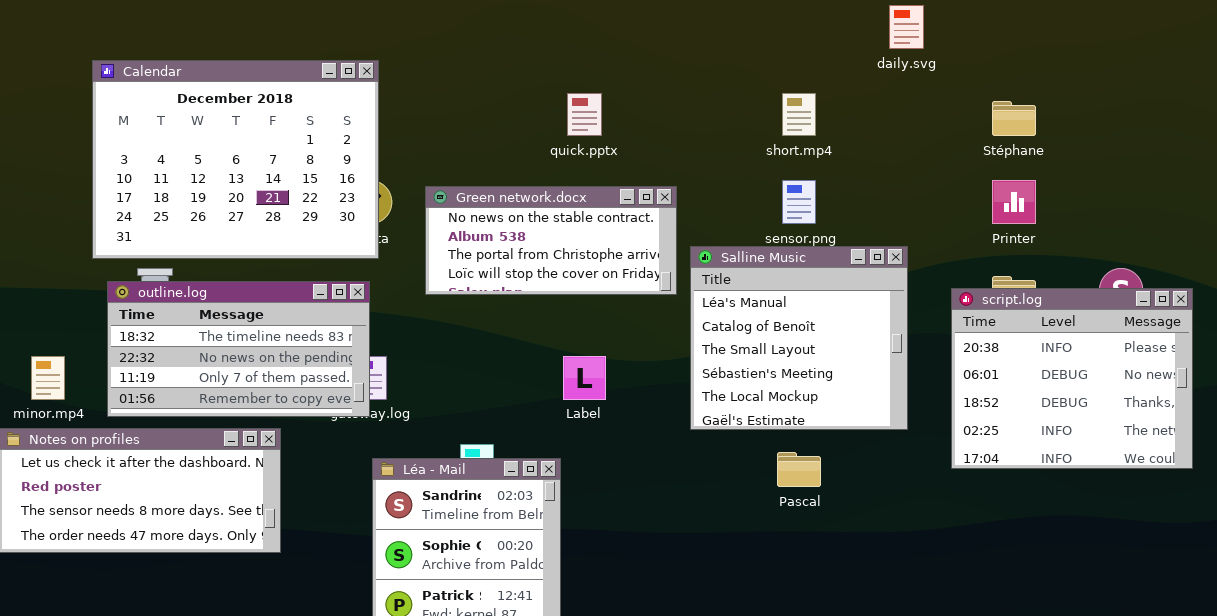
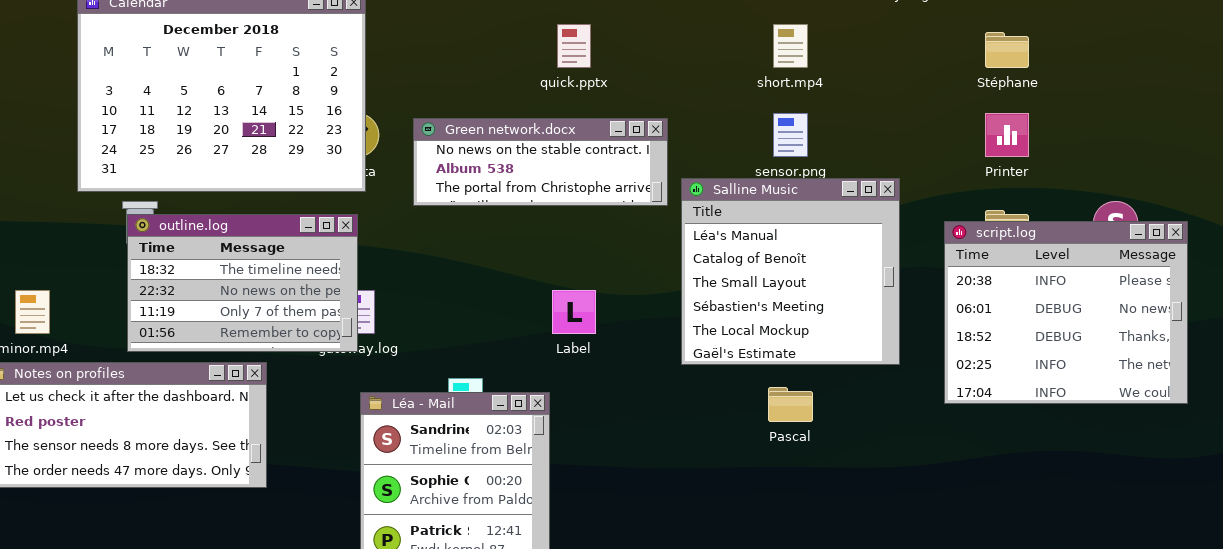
Green network.docx: [425,186,677,295] -> [413,118,668,206], resized
outline.log: [107,281,370,417] -> [127,214,358,352], resized

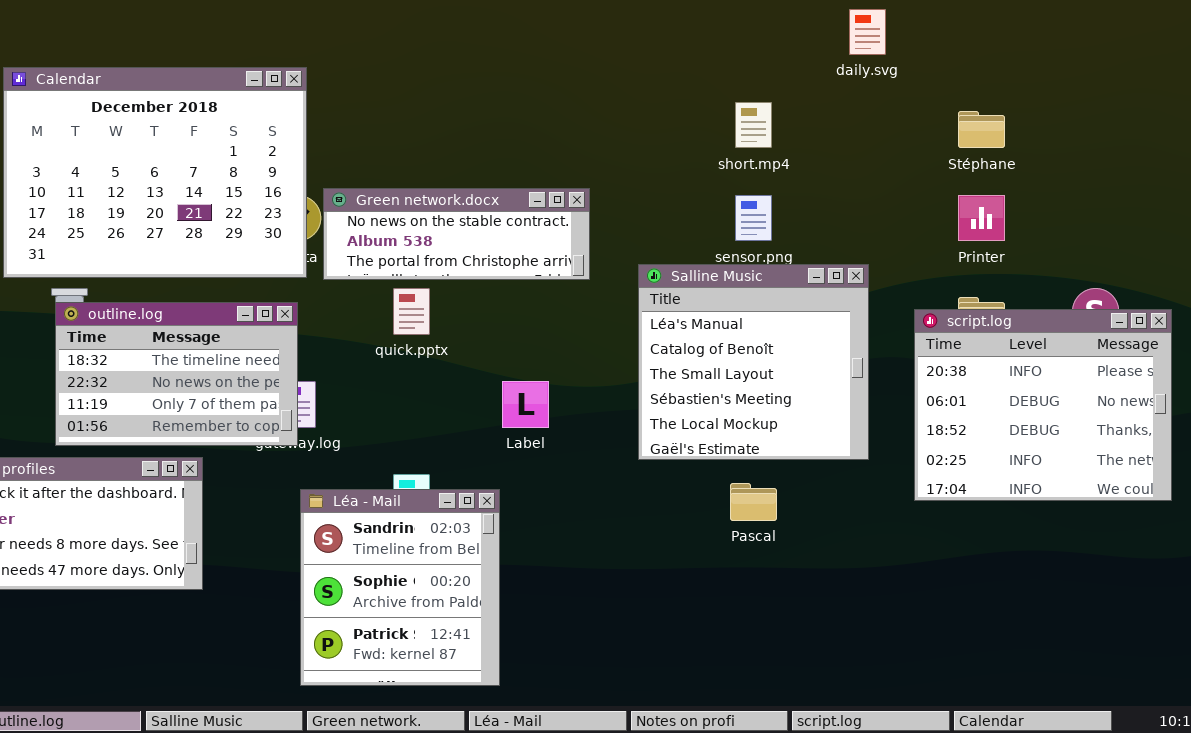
quick.pptx: [557,24,591,68] -> [393,288,430,335], moved
Green network.docx: [413,118,668,206] -> [323,188,590,280], moved

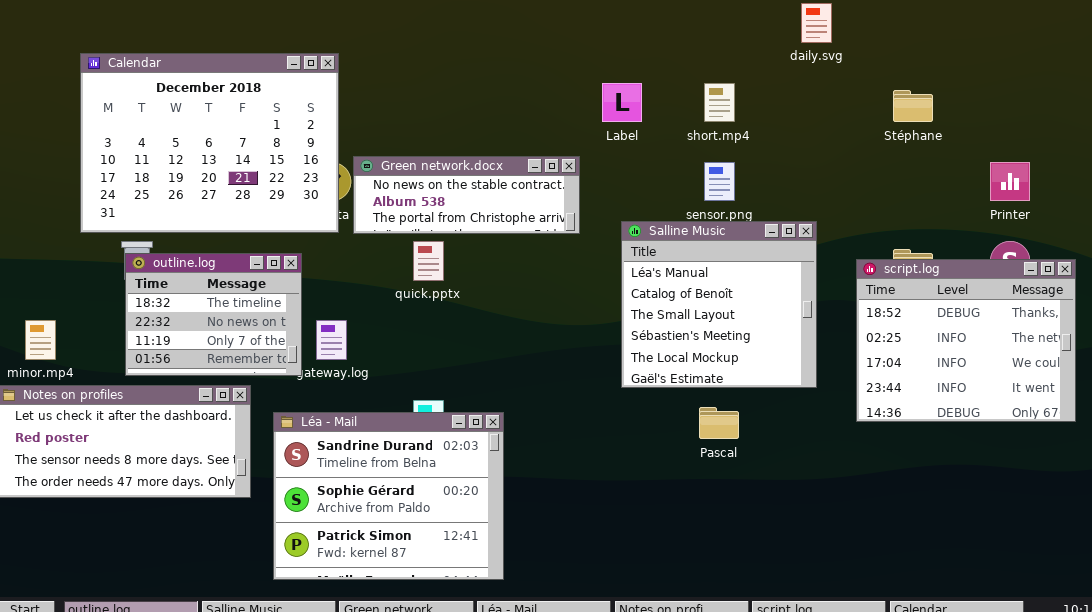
Printer: [958,195,1005,241] -> [990,162,1030,201], moved
outline.log: [55,302,298,446] -> [125,253,302,376], resized
script.log: [914,309,1172,501] -> [856,259,1076,422], scrolled down 2 rows
Label: [502,381,549,428] -> [602,83,642,122], moved
Léa - Mail: [300,489,500,686] -> [273,412,504,580], resized

